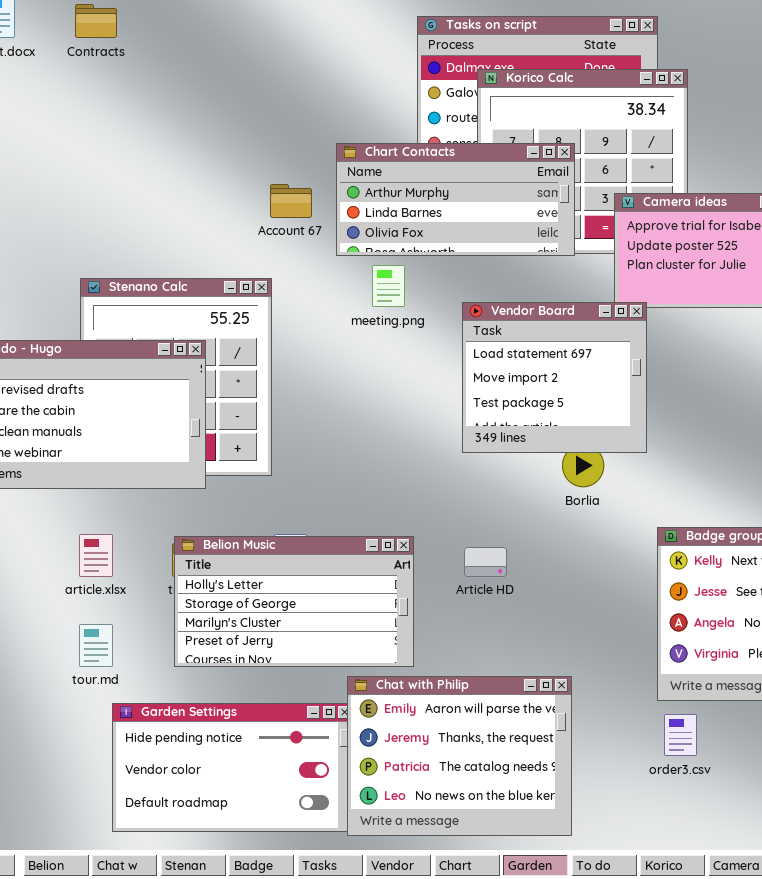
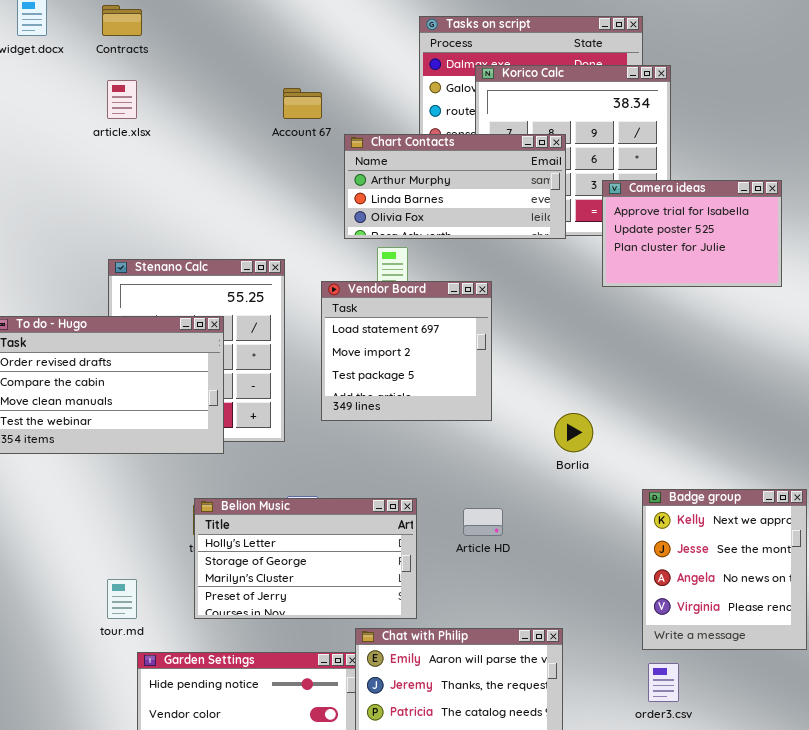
Account 67: [270,184,312,218] -> [283,88,322,119], moved
Vendor Board: [462,302,647,453] -> [321,281,492,421], moved
article.xlsx: [79,534,113,577] -> [107,80,137,119], moved

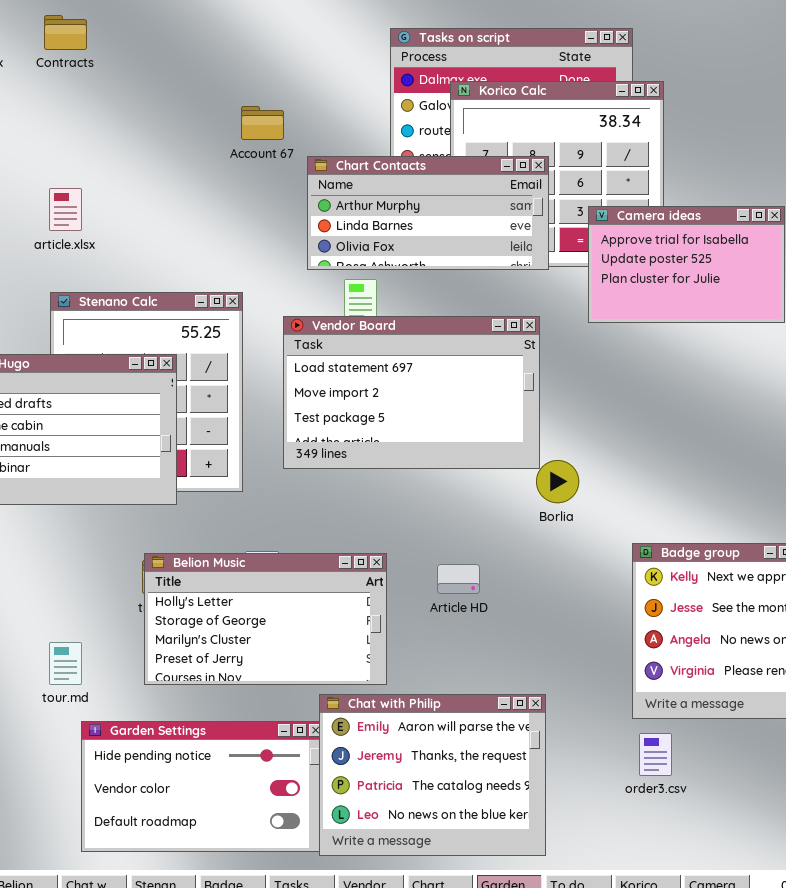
article.xlsx: [107,80,137,119] -> [49,188,82,231], moved
Vendor Board: [321,281,492,421] -> [283,316,540,469], resized

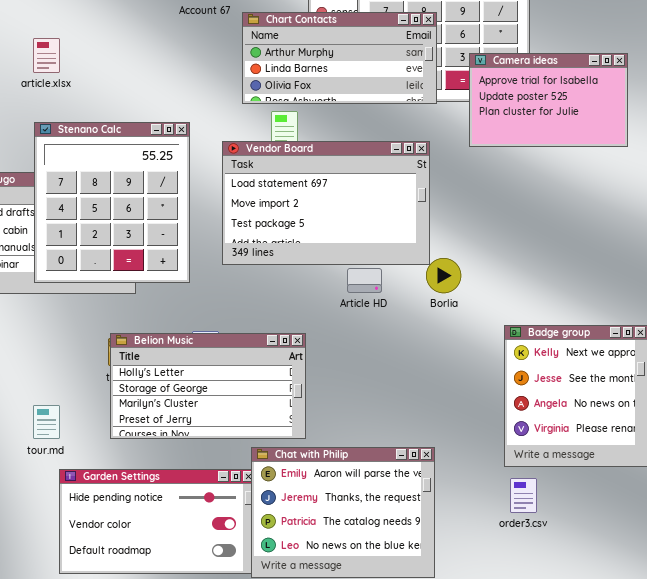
Stenano Calc: [50,292,243,492] -> [34,122,190,283], raised
Article HD: [437,564,480,594] -> [347,268,382,293], moved

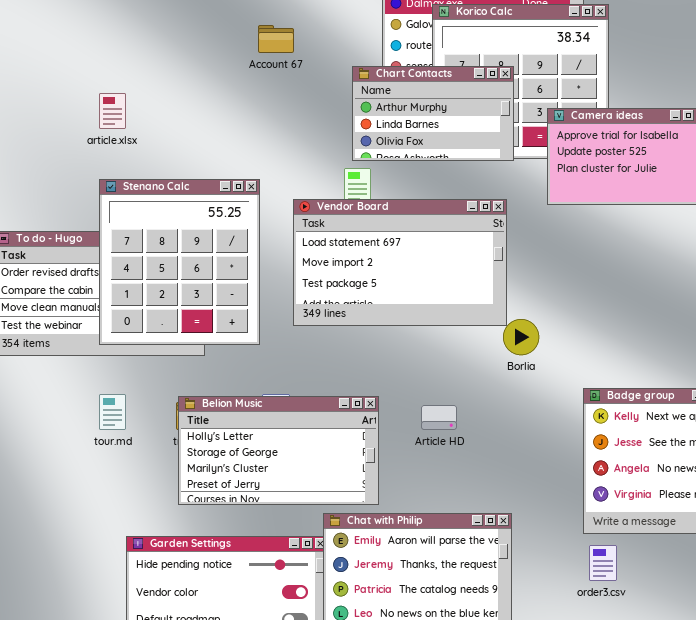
Chart Contacts: [242,12,437,104] -> [352,66,514,161], resized
Article HD: [347,268,382,293] -> [421,405,457,430], moved
tour.md: [33,405,60,439] -> [99,394,126,430], moved

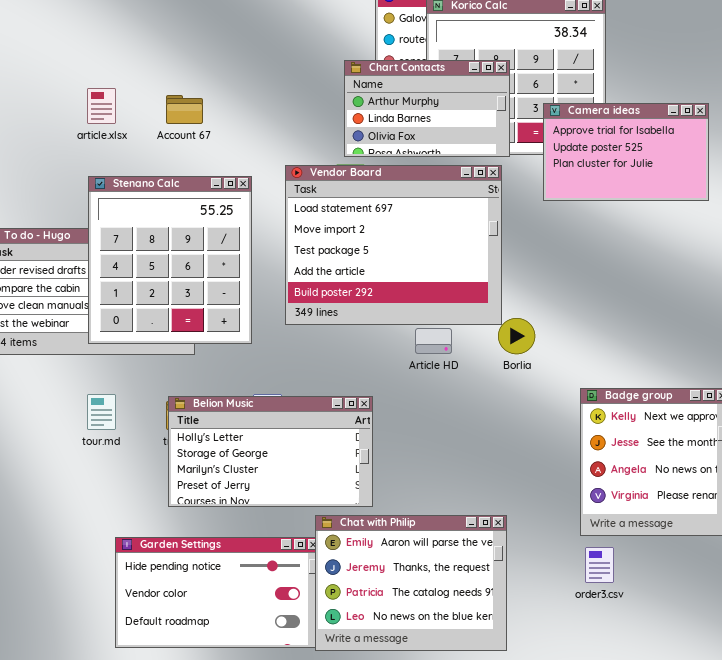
Account 67: [258,25,294,53] -> [166,95,203,124], moved
Vendor Board: [293,199,507,326] -> [285,165,502,325], resized
Article HD: [421,405,457,430] -> [415,328,452,354], moved

